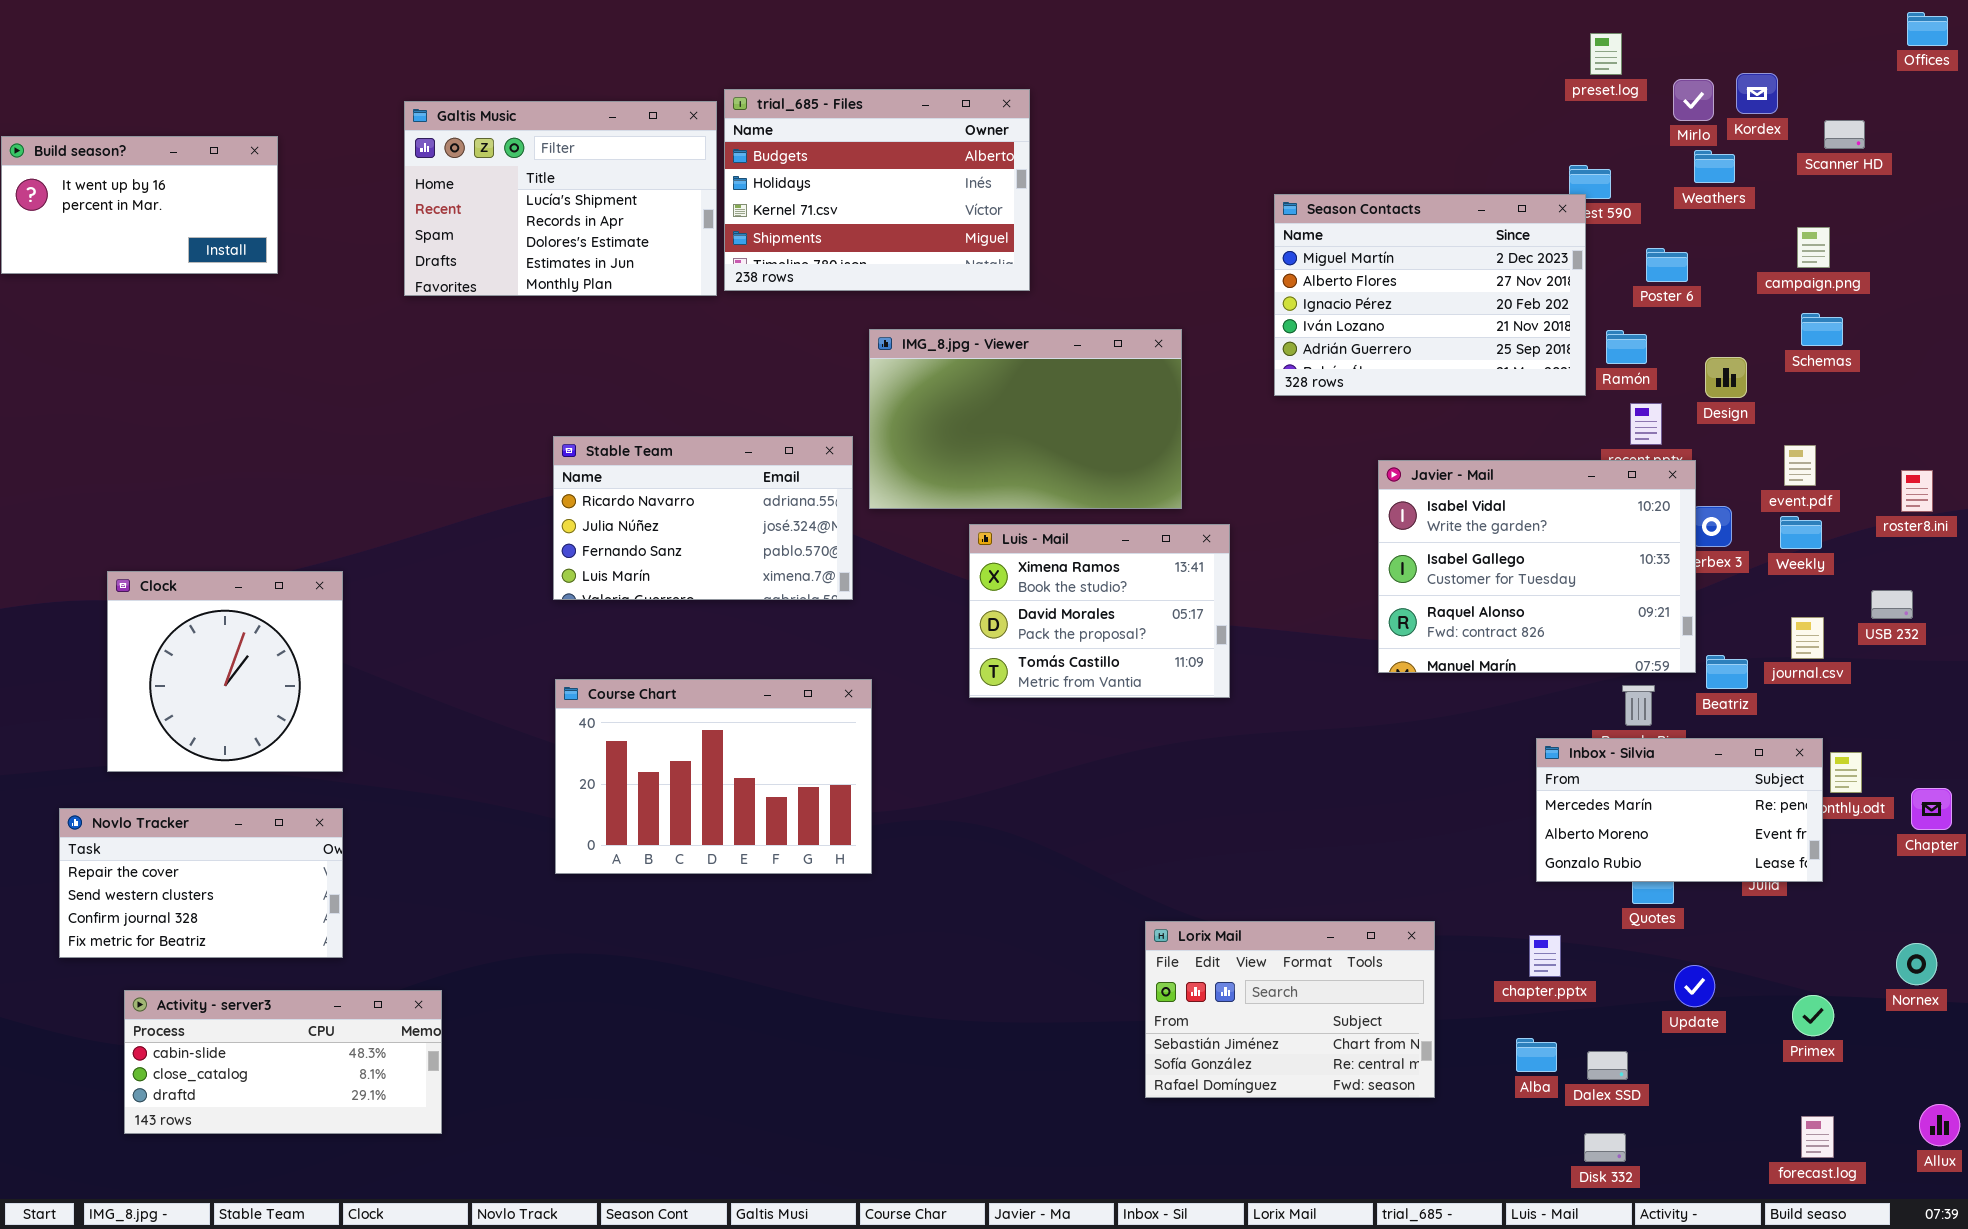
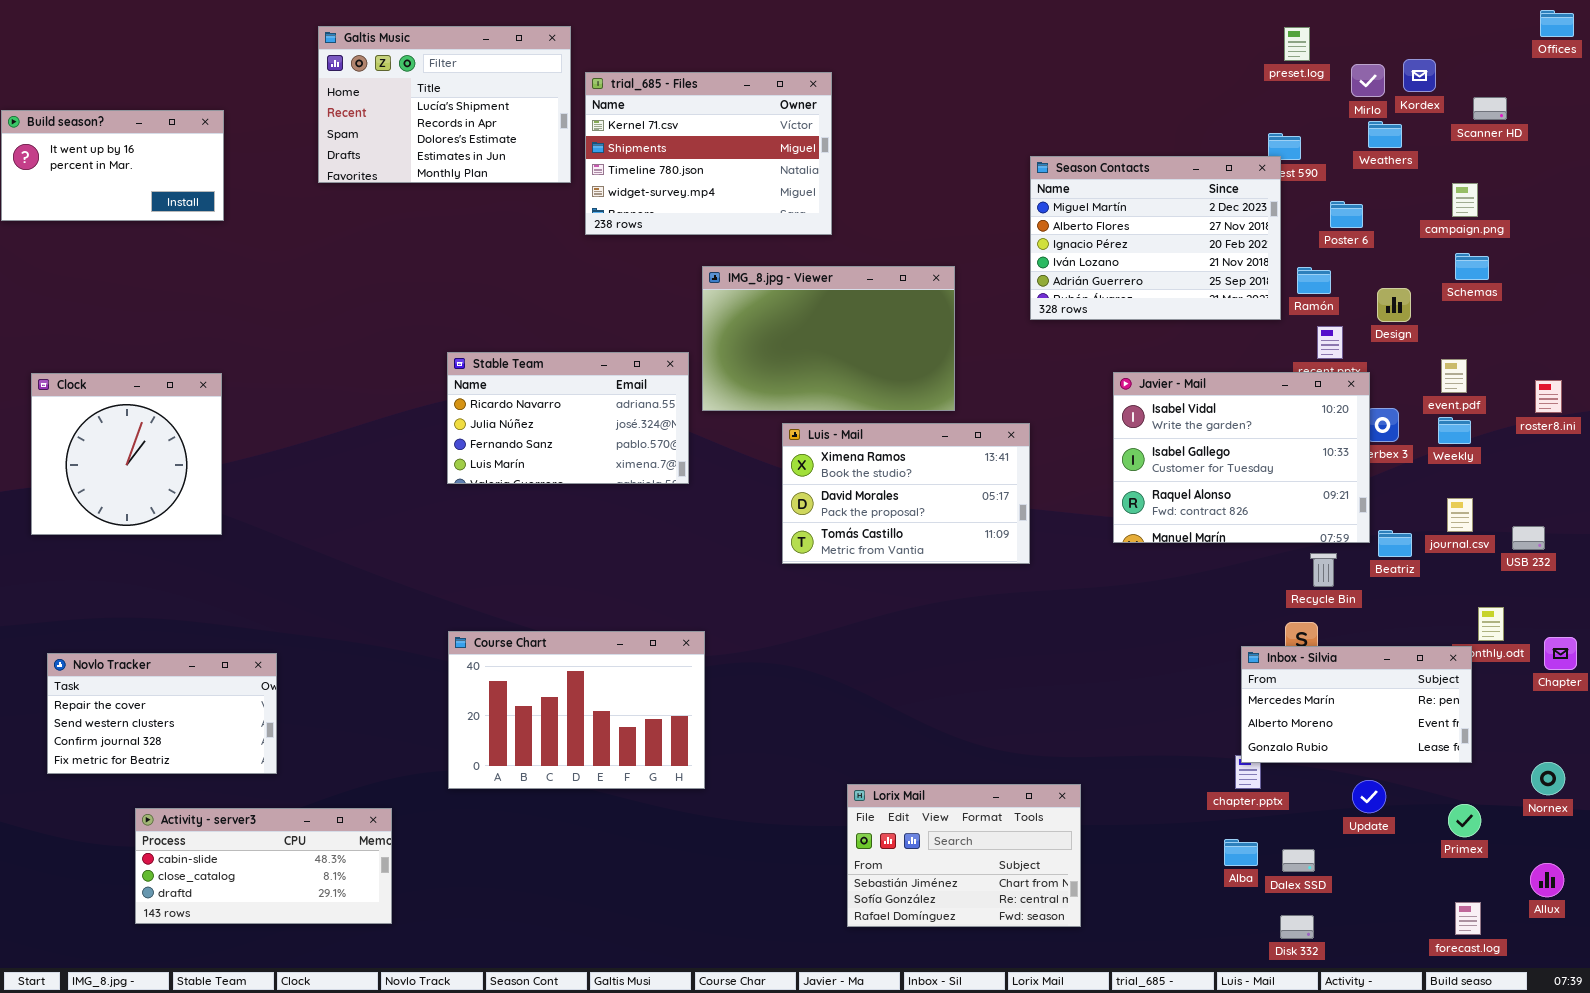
trial_685 - Files: [724,89,1030,291] -> [585,72,832,235], scrolled down 2 rows
Galtis Music: [404,101,717,296] -> [318,26,571,183], moved
Luis - Mail: [969,524,1230,698] -> [782,423,1030,564], resized
Clock: [107,571,343,772] -> [31,373,222,535], moved
USB 232: [1871,590,1913,619] -> [1512,526,1545,550], moved
Course Chart: [555,679,872,874] -> [448,631,705,789], moved
Inbox - Silvia: [1536,738,1823,882] -> [1241,646,1472,763], moved
Lorix Mail: [1145,921,1435,1098] -> [847,784,1081,927], moved
Activity - server3: [124,990,442,1134] -> [135,808,392,924], moved
Allux: [1919,1104,1960,1146] -> [1530,863,1564,897], moved

